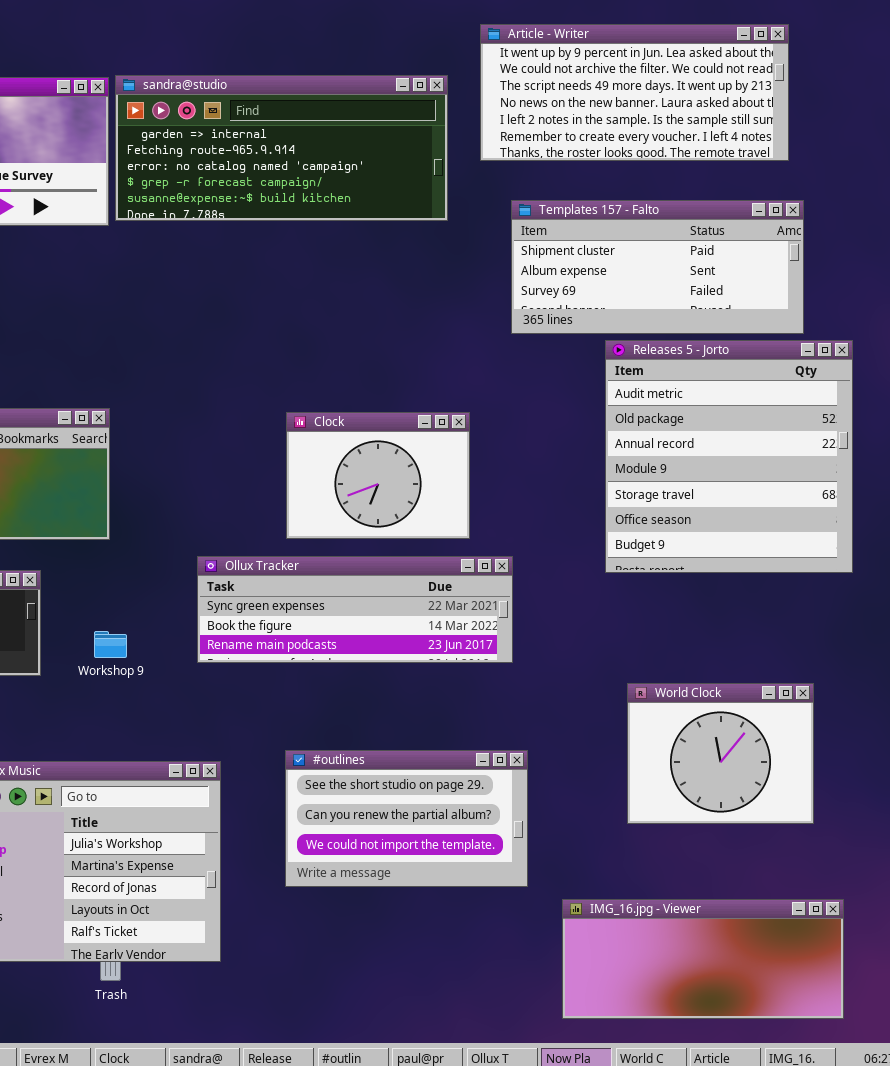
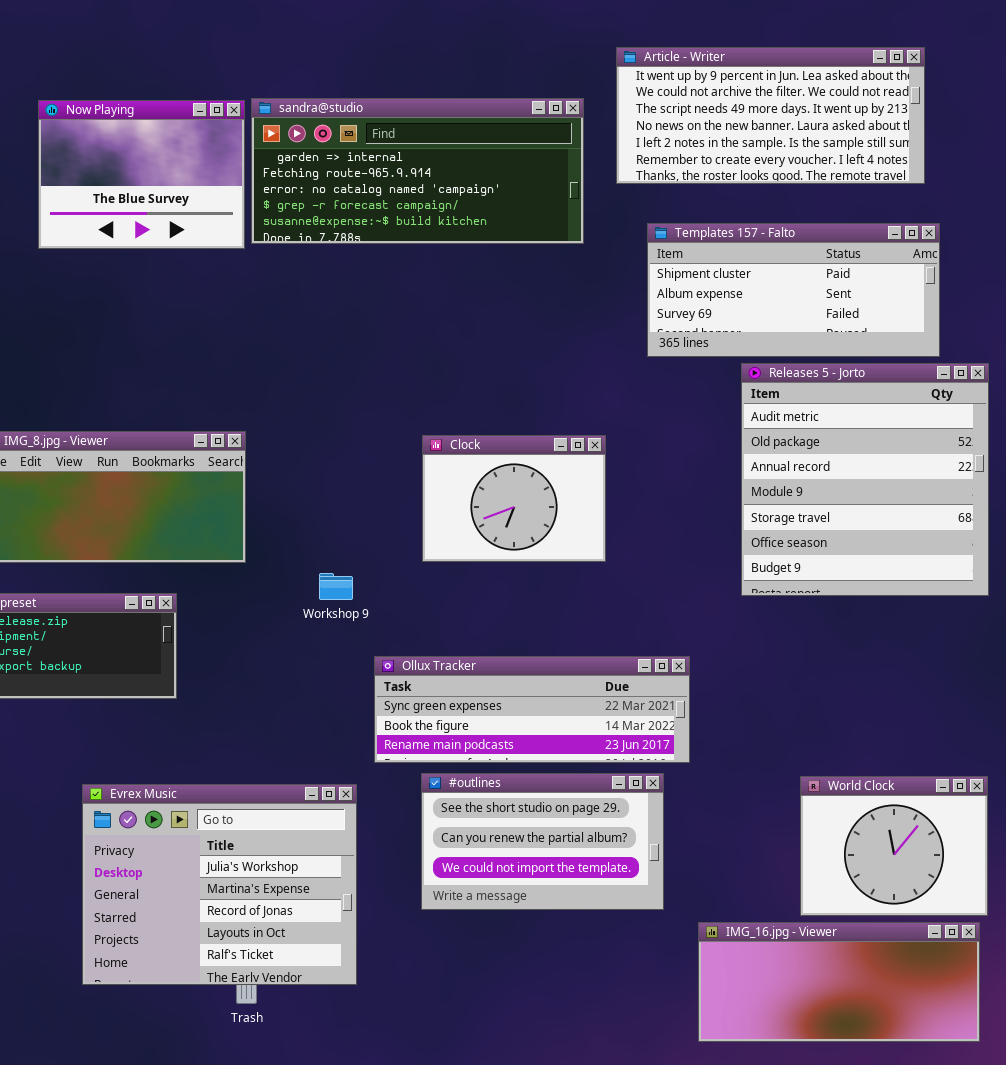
Ollux Tracker: [197,556,513,663] -> [374,656,690,763], moved
Workshop 9: [94,631,127,658] -> [319,573,353,600], moved
World Clock: [627,683,814,824] -> [800,776,988,916], moved

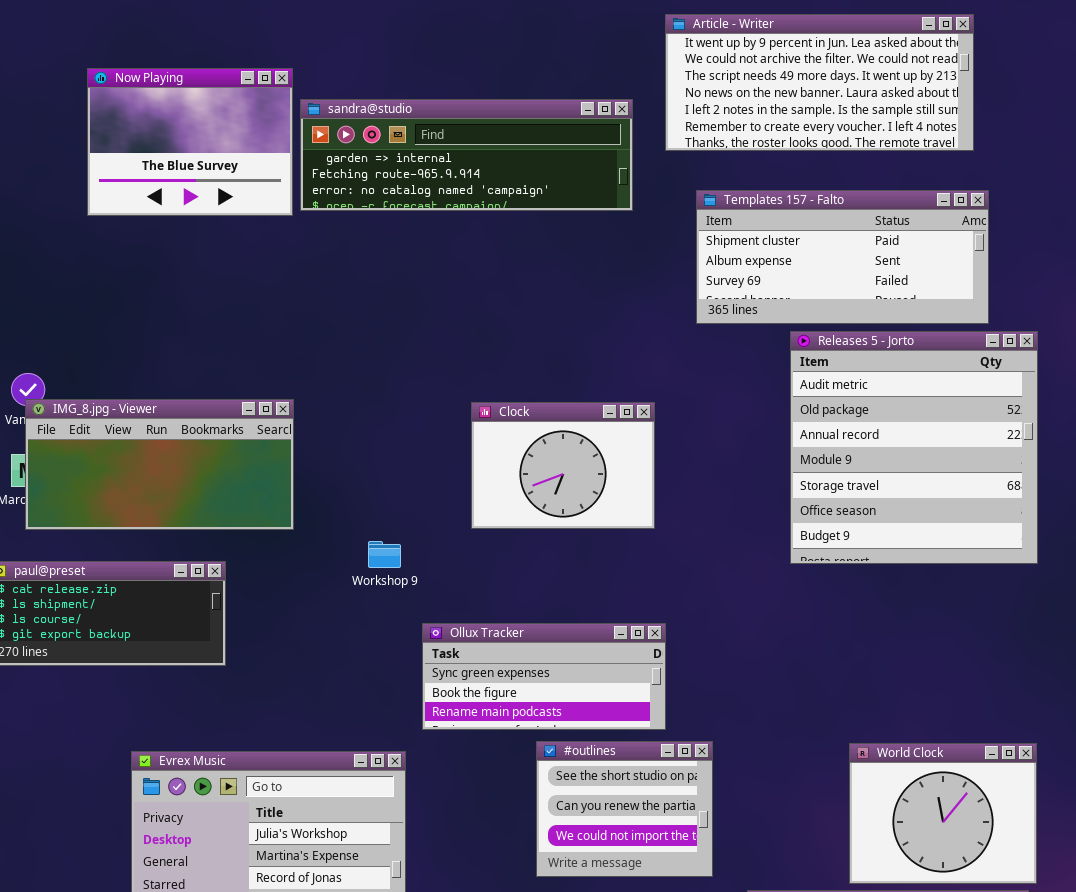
sandra@studio: [251,98,584,244] -> [300,99,633,211], resized
Ollux Tracker: [374,656,690,763] -> [422,623,666,730], resized
#outlines: [421,773,664,910] -> [536,741,713,877], resized

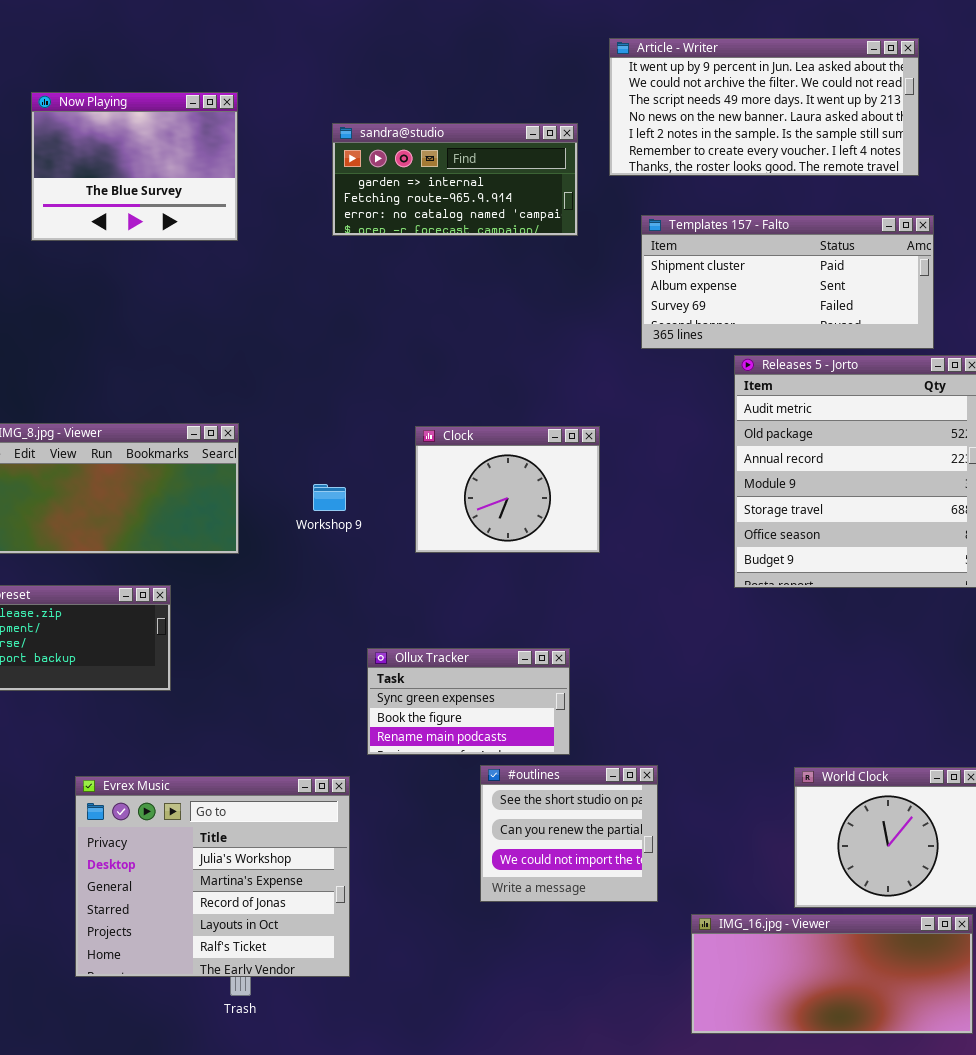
sandra@studio: [300,99,633,211] -> [332,123,578,236], resized
Workshop 9: [368,541,401,568] -> [313,484,346,511], moved
Ollux Tracker: [422,623,666,730] -> [367,648,570,755], resized

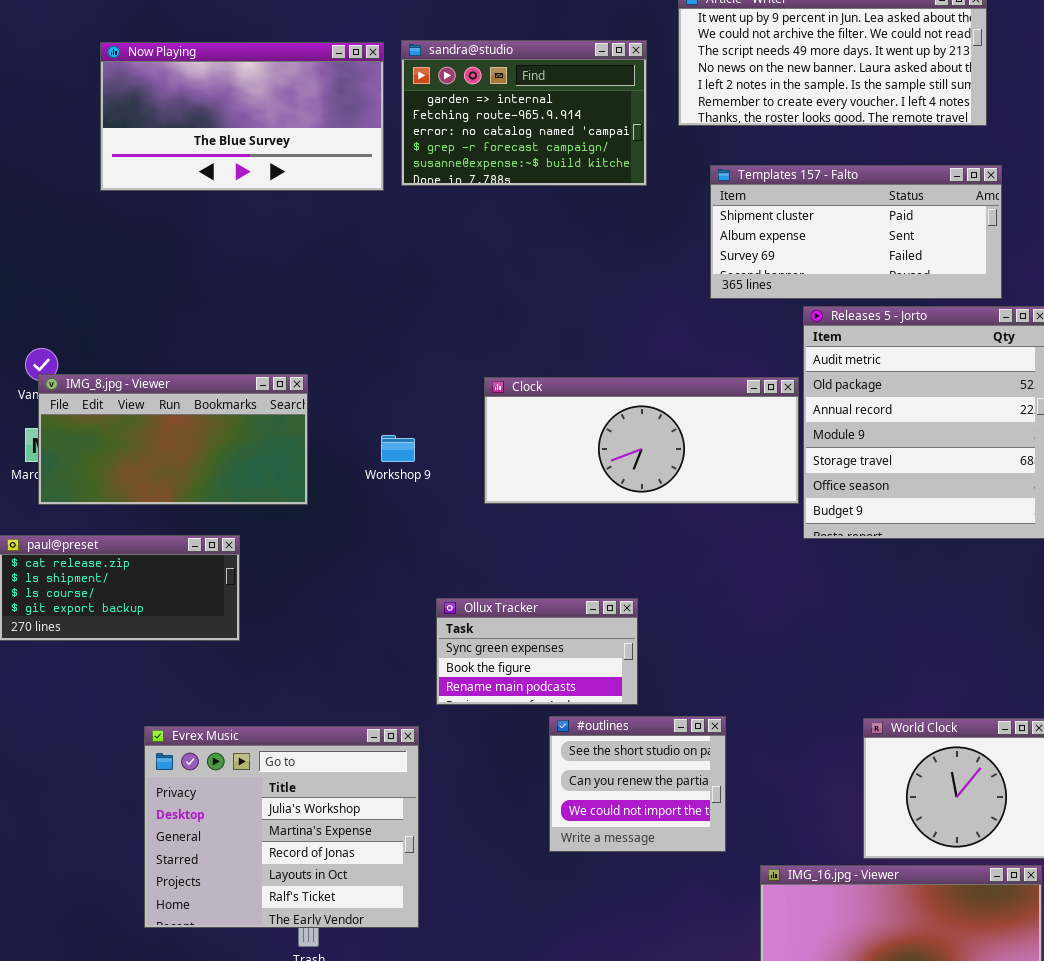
Now Playing: [31,92,238,241] -> [100,42,384,191], resized
sandra@studio: [332,123,578,236] -> [401,40,647,186], resized
Clock: [415,426,600,553] -> [484,377,799,504], resized

